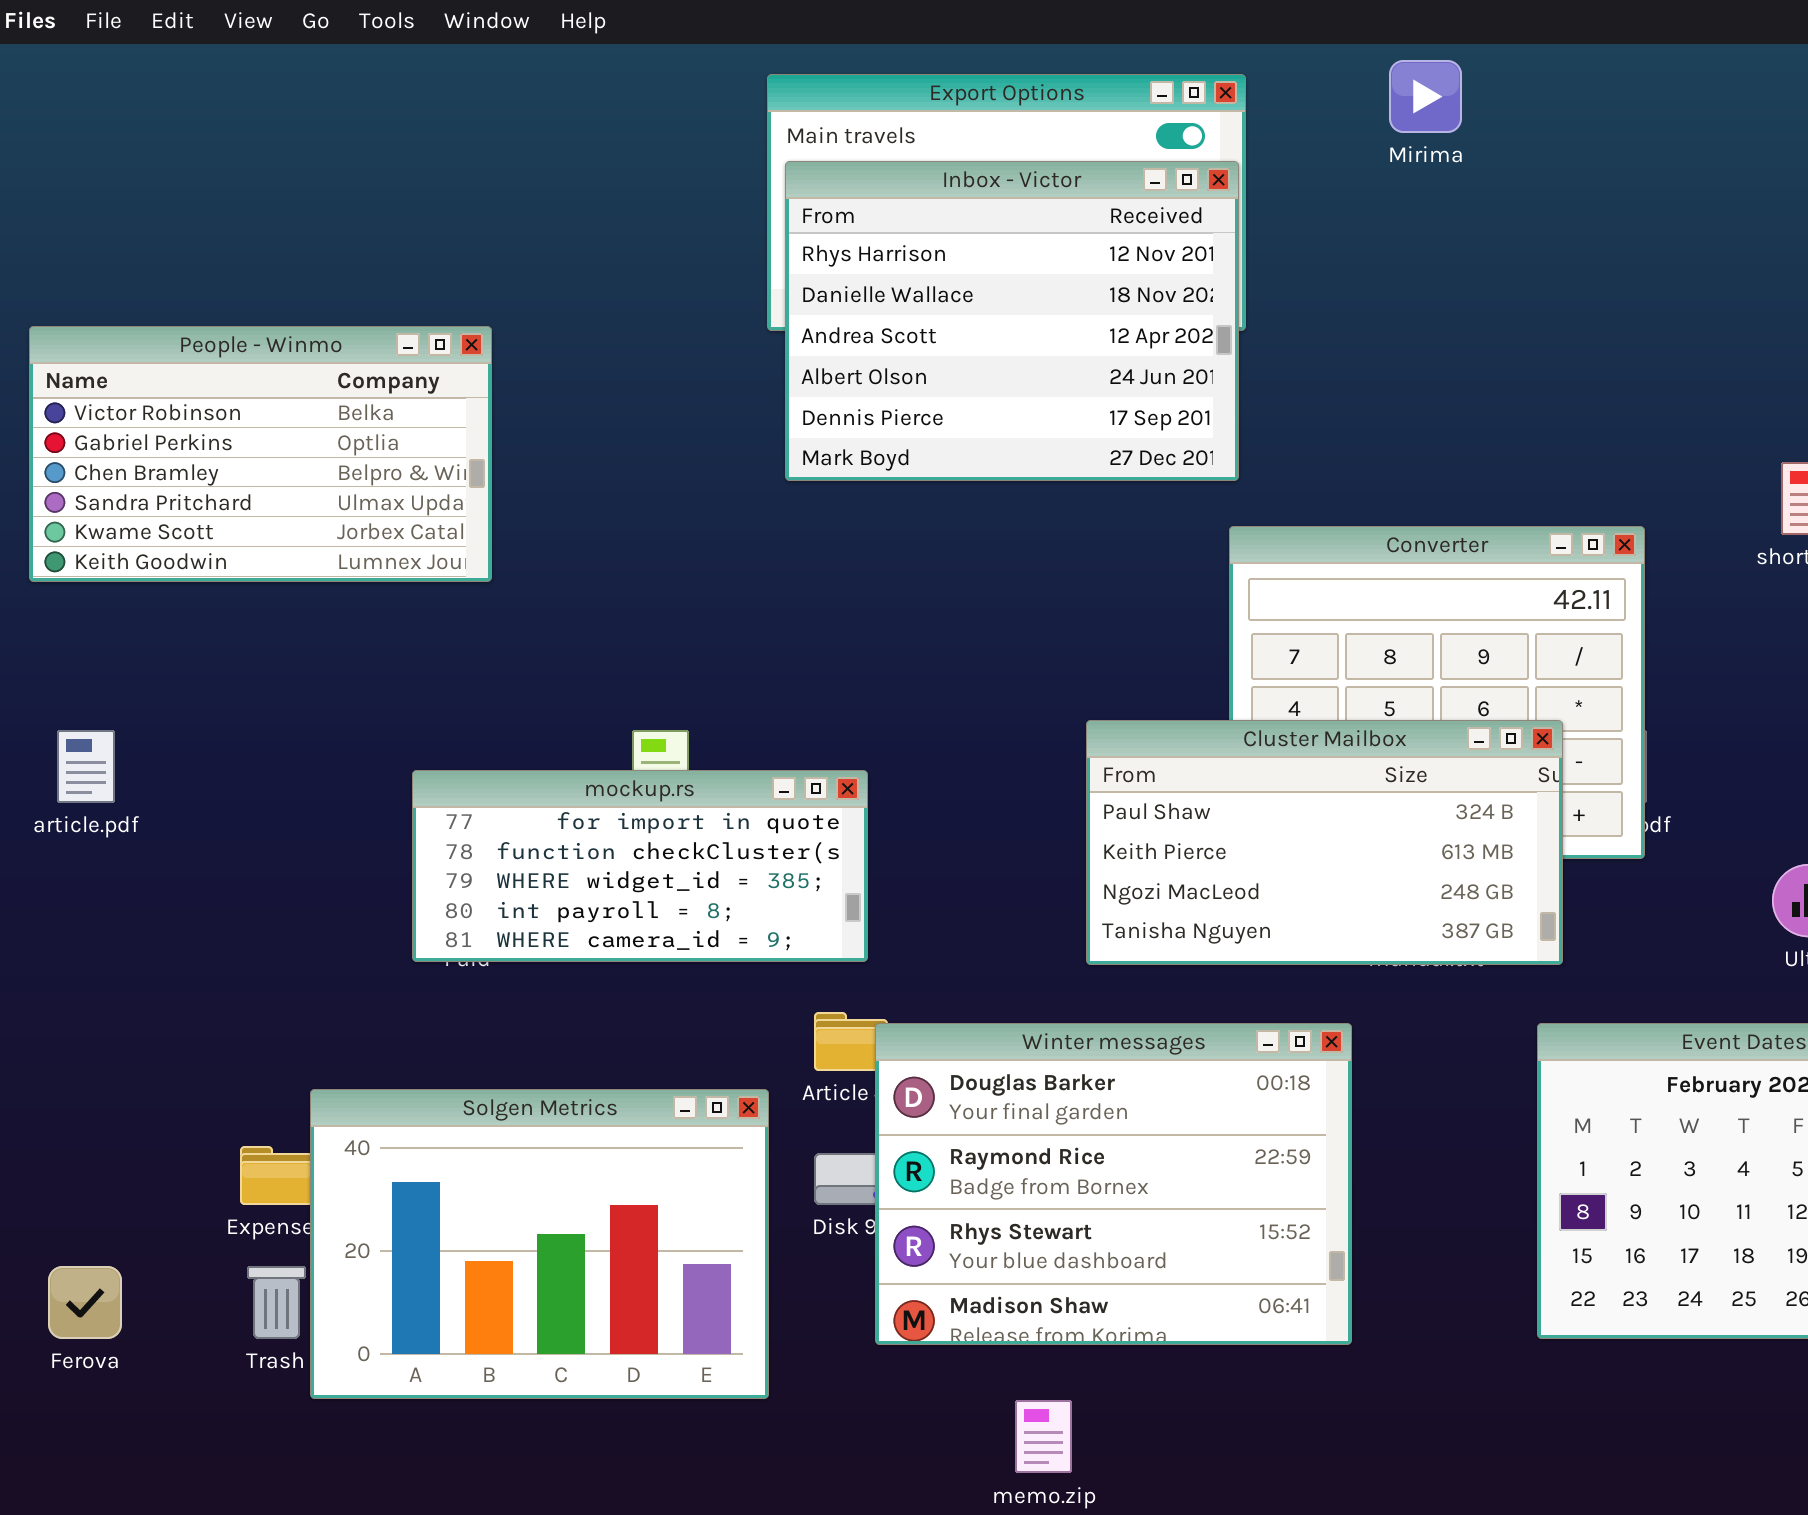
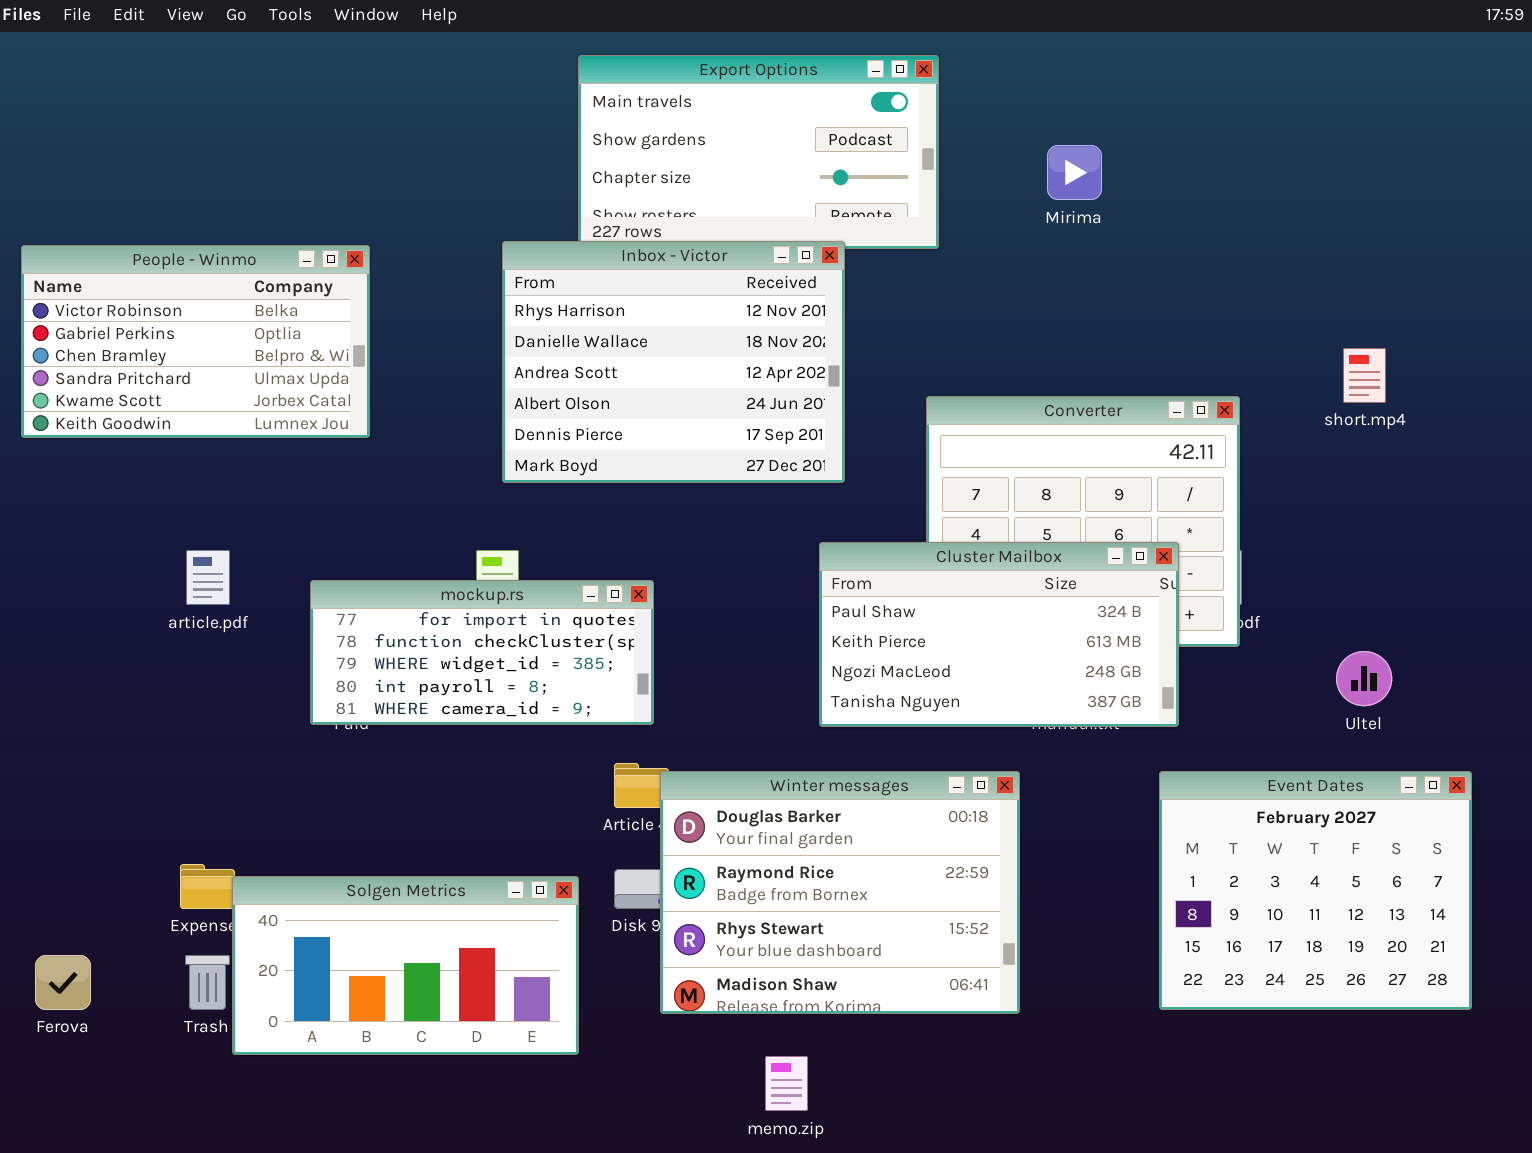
Mirima: [1389,60,1462,133] -> [1047,145,1102,200], moved
Inbox - Victor: [785,161,1239,481] -> [502,241,845,483], moved
article.pdf: [57,730,115,803] -> [186,550,230,605], moved
Solgen Metrics: [310,1089,769,1399] -> [232,876,579,1055], resized

